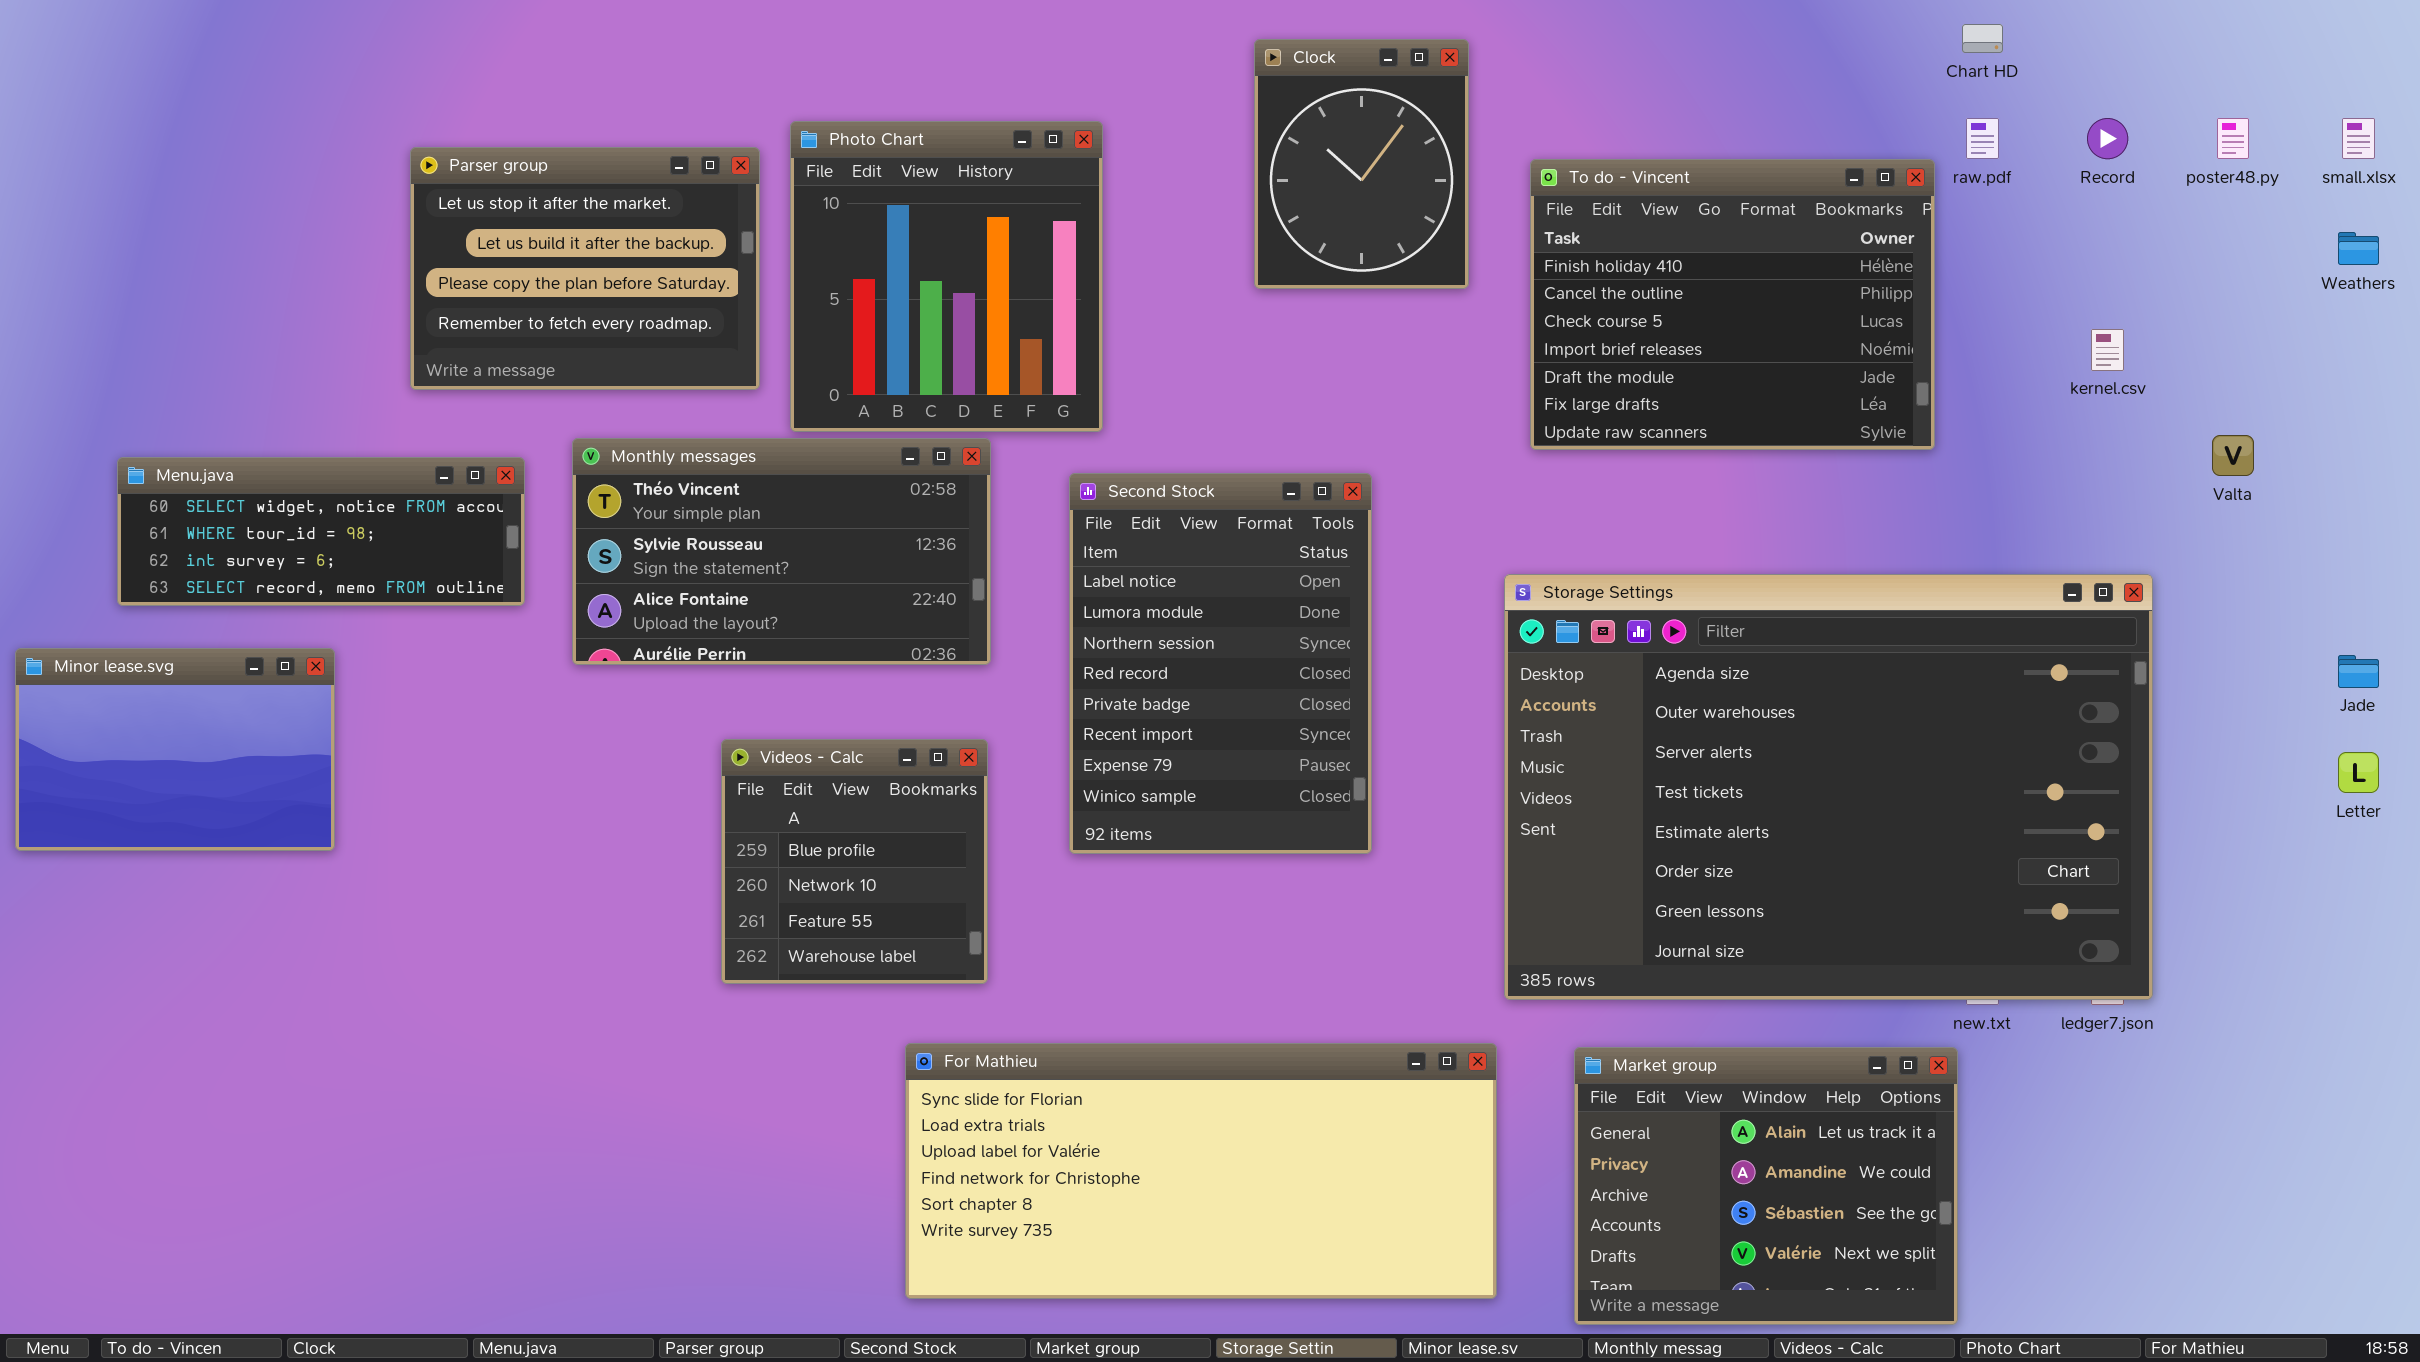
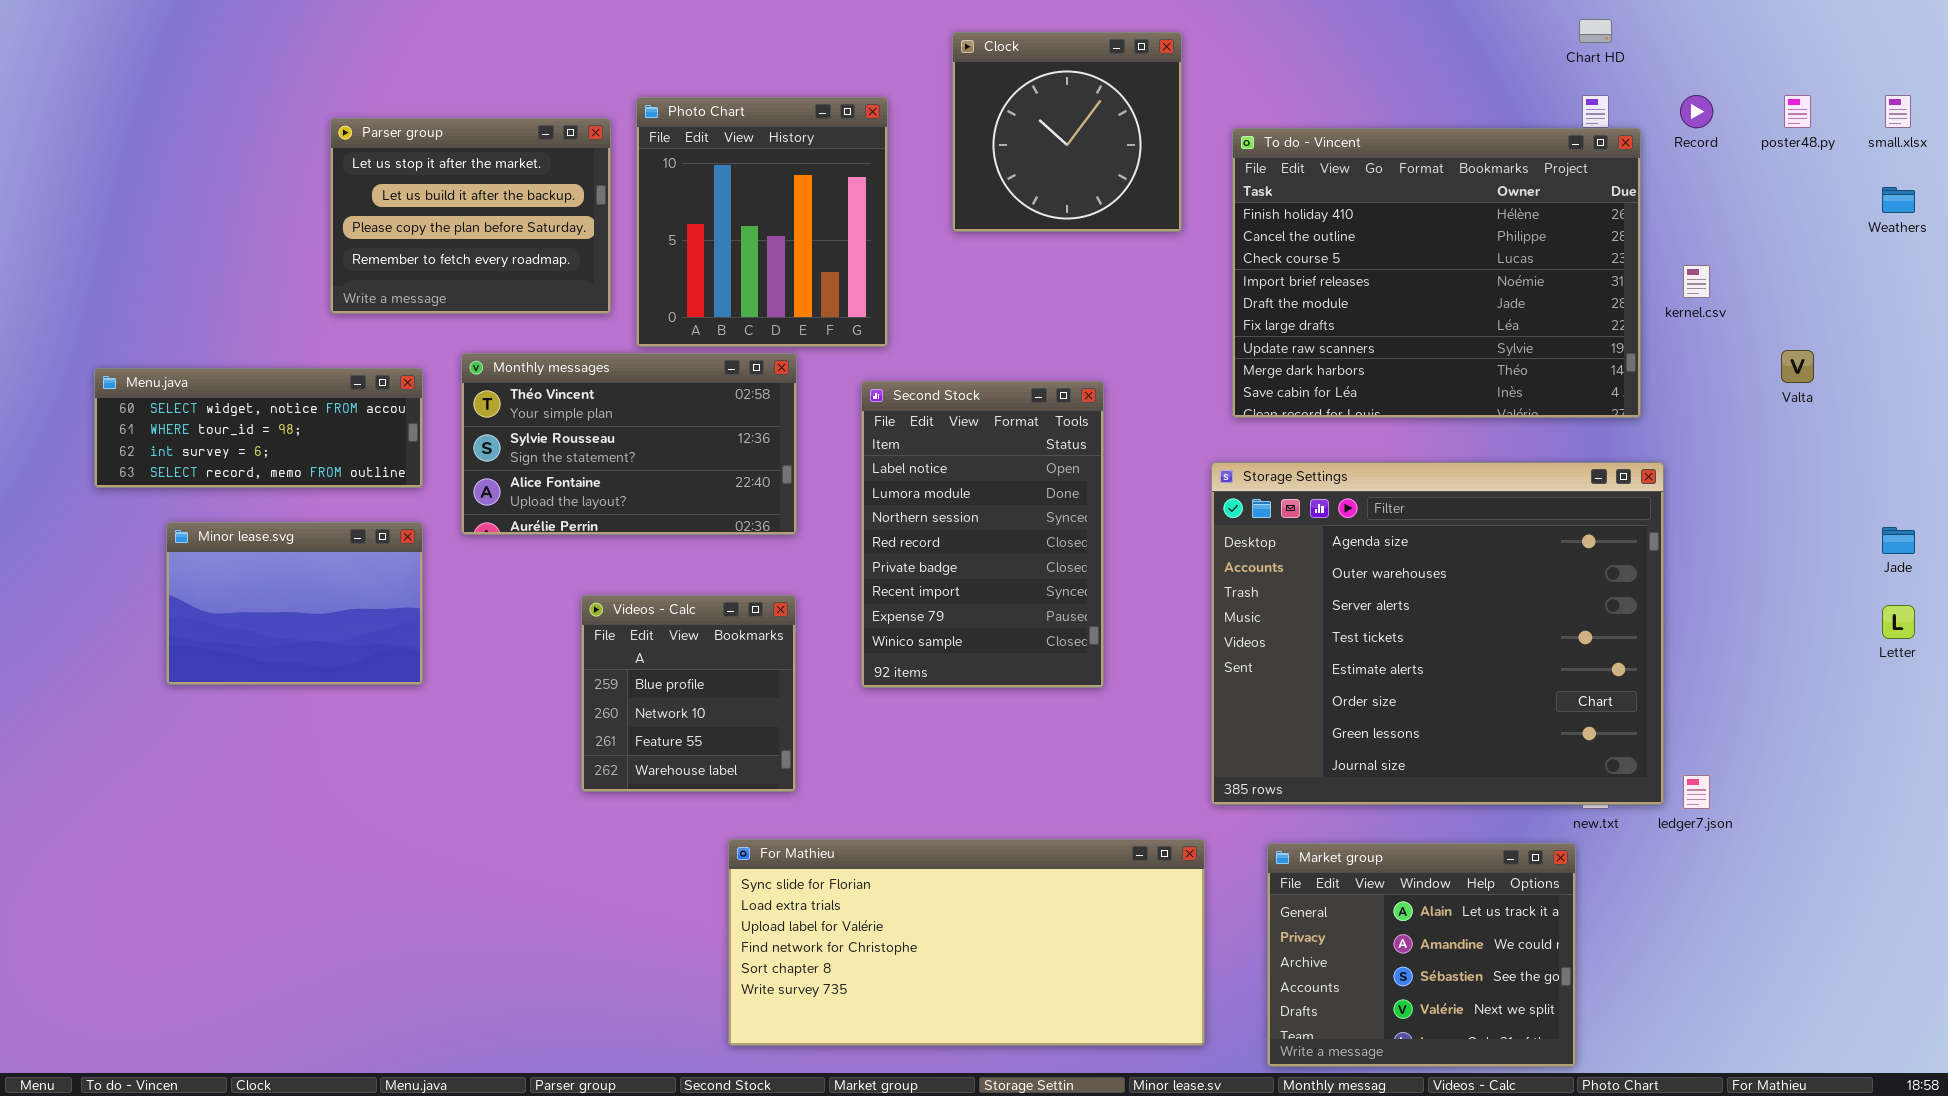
Clock: [1254,39,1469,289] -> [952,32,1182,232], resized
To do - Vincent: [1530,159,1935,450] -> [1232,128,1641,418], resized
Storage Settings: [1504,574,2153,1000] -> [1211,462,1664,805], resized
Minor lease.svg: [15,648,335,851] -> [166,522,423,685], moved

